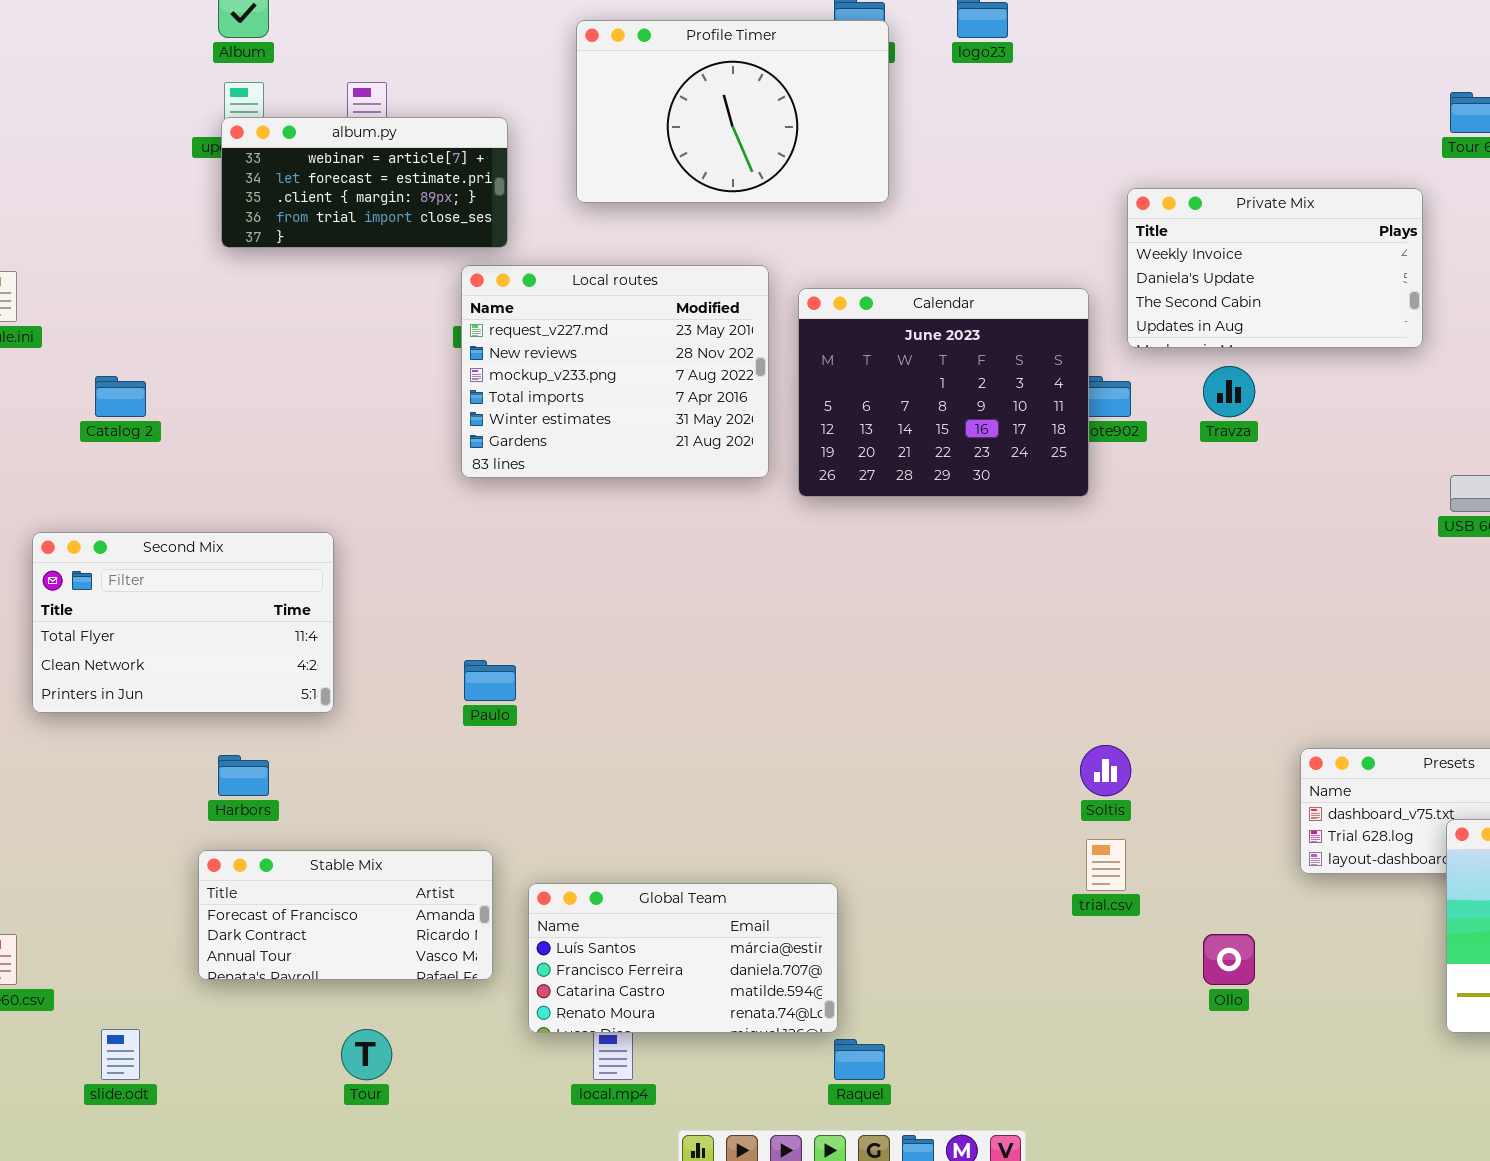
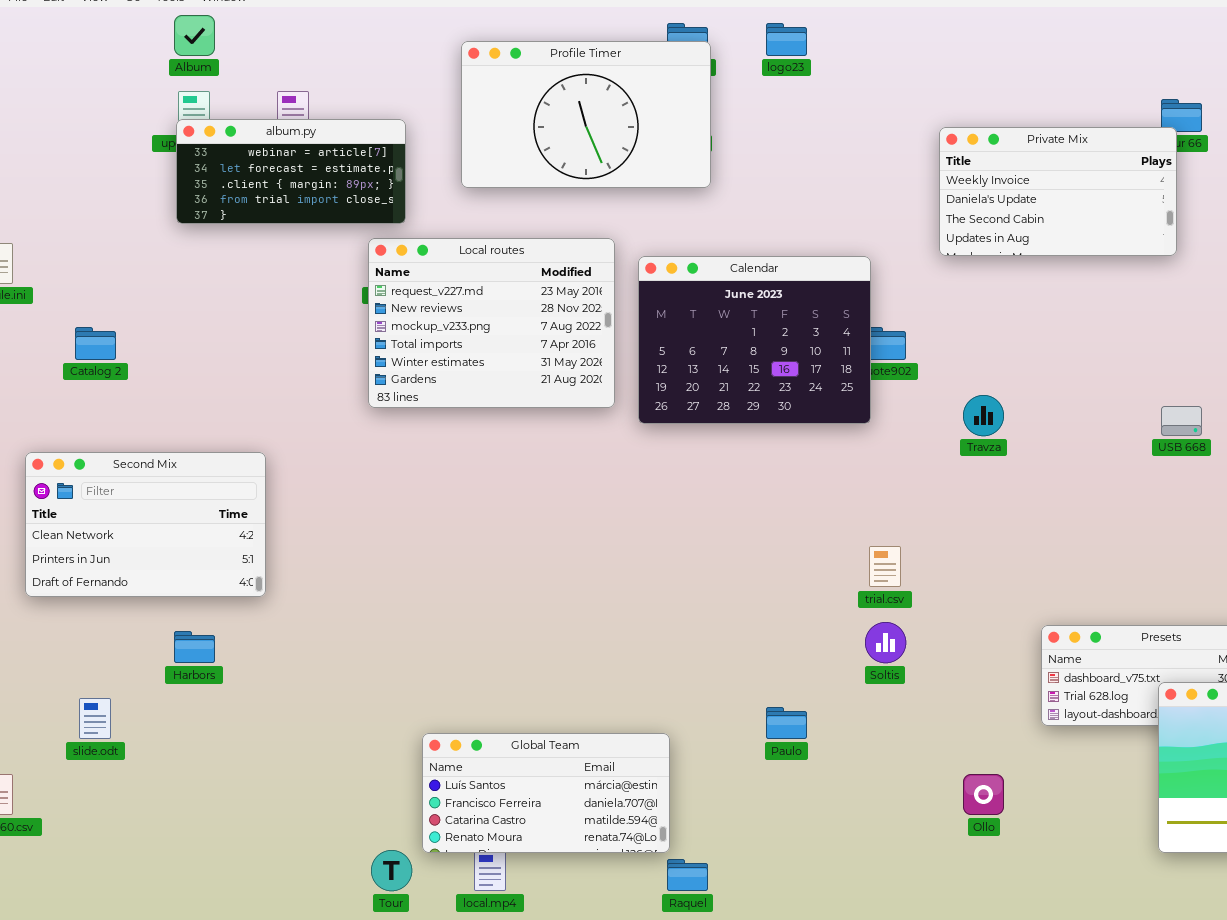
Private Mix: [1127,188,1423,348] -> [939,127,1177,256], moved
Travza: [1203,366,1255,417] -> [963,395,1004,436], moved
Second Mix: [32,532,334,713] -> [25,452,266,597], scrolled down 1 row
Paulo: [464,660,516,701] -> [766,707,807,739], moved
trial.csv: [1086,839,1126,891] -> [869,546,901,587], moved
Stable Mix: [198,850,493,980] -> none, closed
slide.odt: [101,1029,140,1080] -> [79,698,111,739], moved
Tour: [341,1029,392,1080] -> [371,850,412,891], moved

